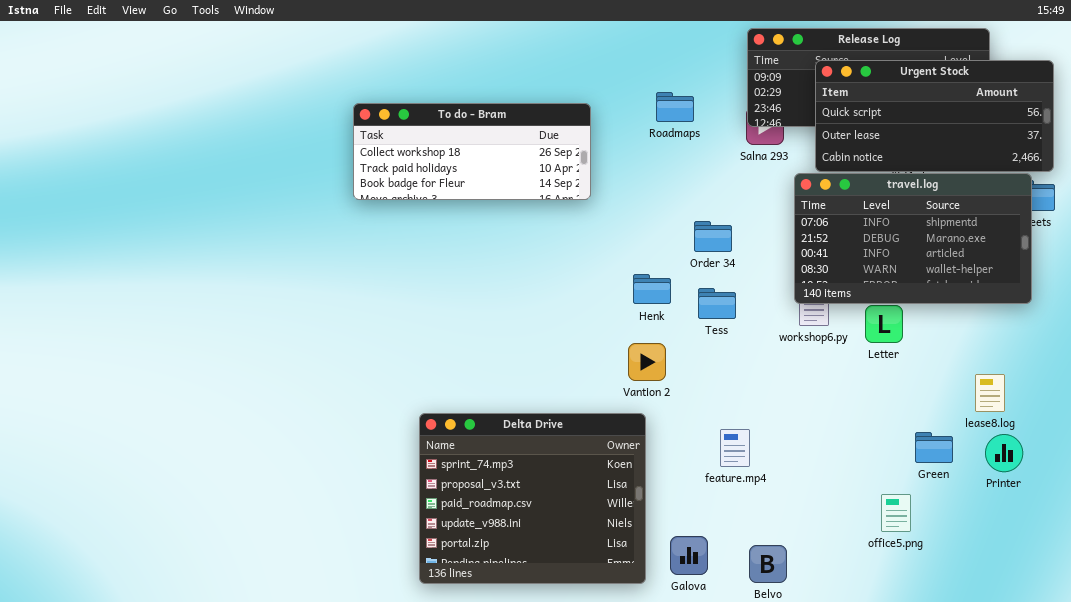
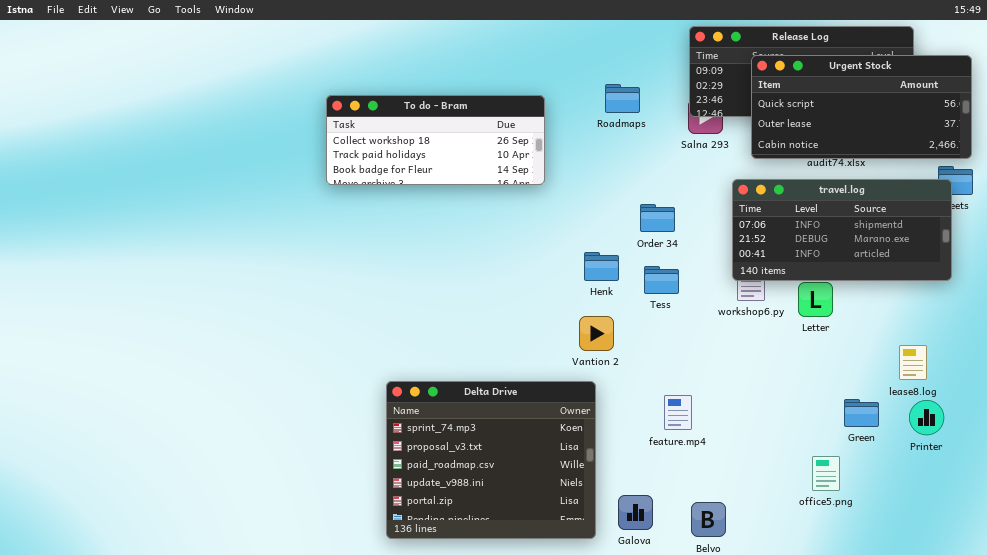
travel.log: [794,173,1032,304] -> [732,179,952,281], resized

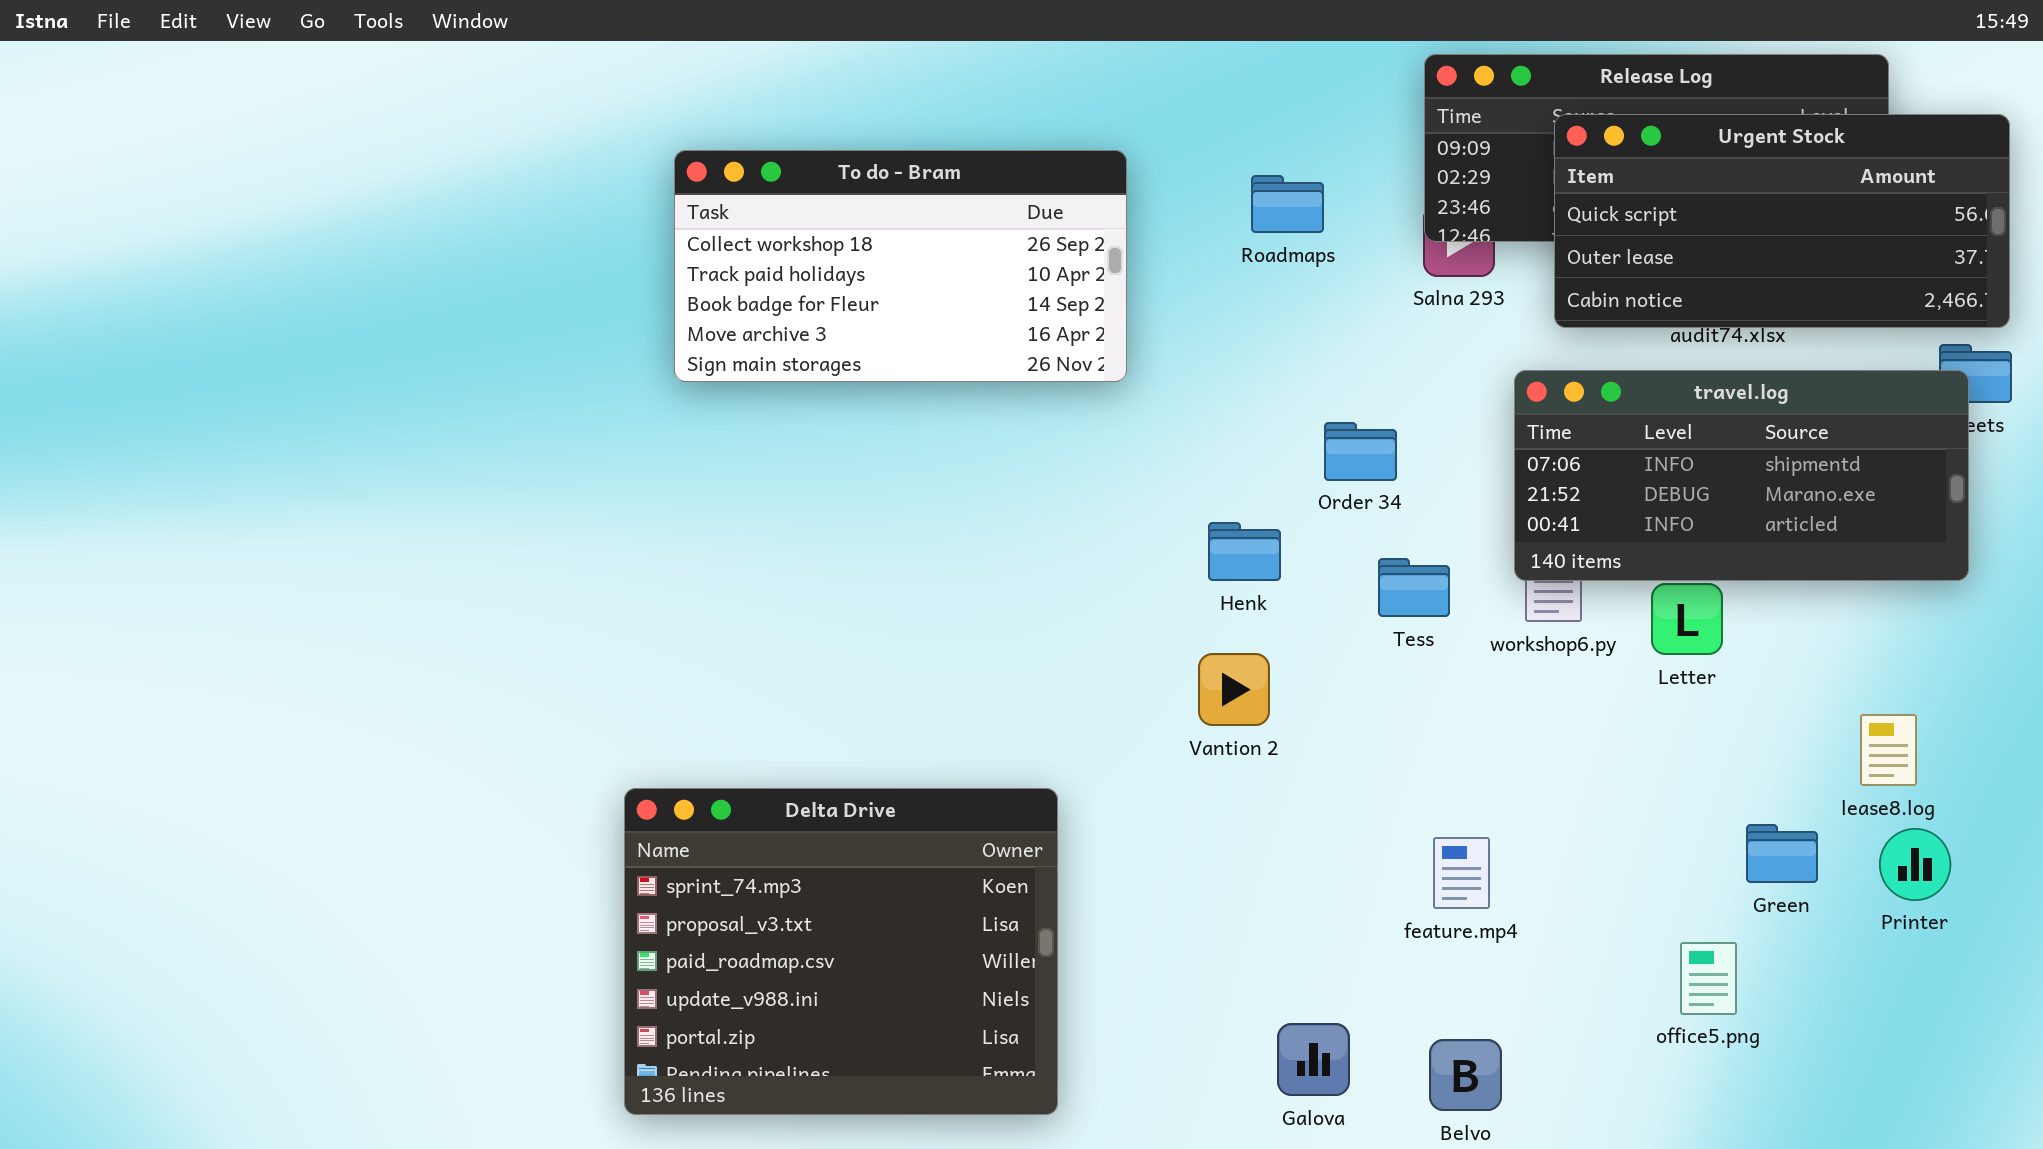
To do - Bram: [326,95,545,185] -> [674,150,1127,382], resized
Tess: [644,266,679,294] -> [1378,558,1450,617], moved
Delta Drive: [386,381,596,539] -> [624,788,1058,1115], moved
feature.mp4: [664,395,692,430] -> [1433,837,1490,909], moved

